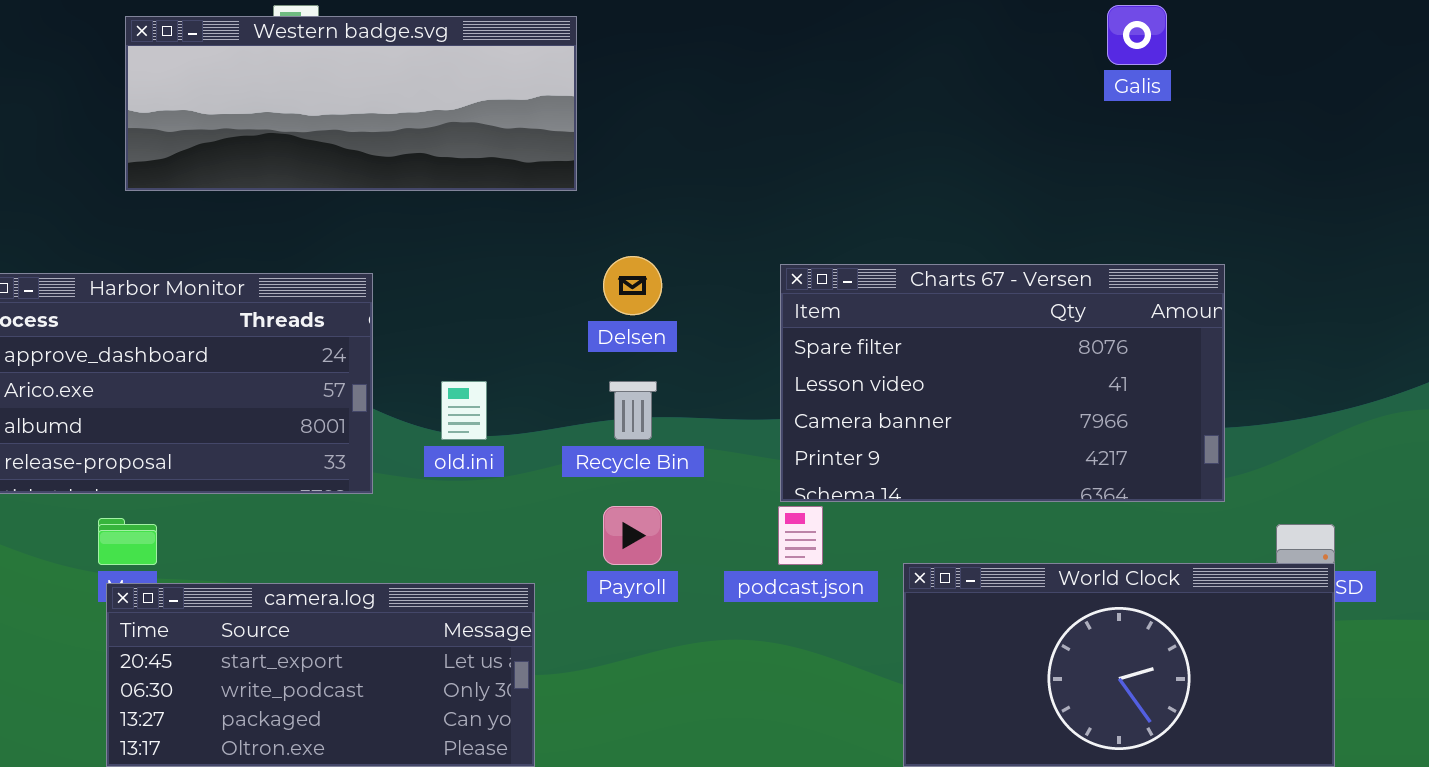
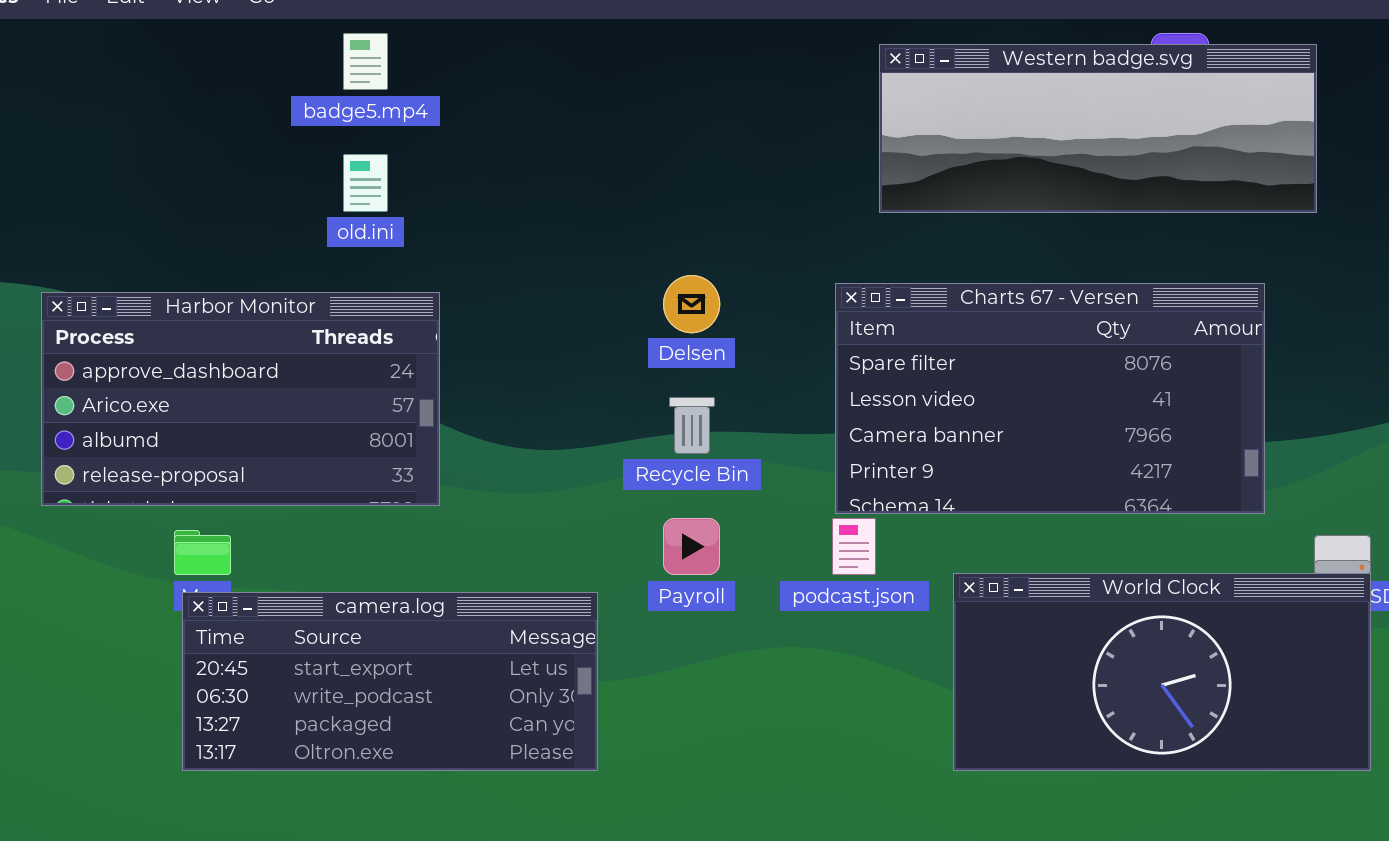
Western badge.svg: [125,16,577,191] -> [879,44,1317,213], moved
old.ini: [441,381,487,440] -> [343,154,388,212], moved

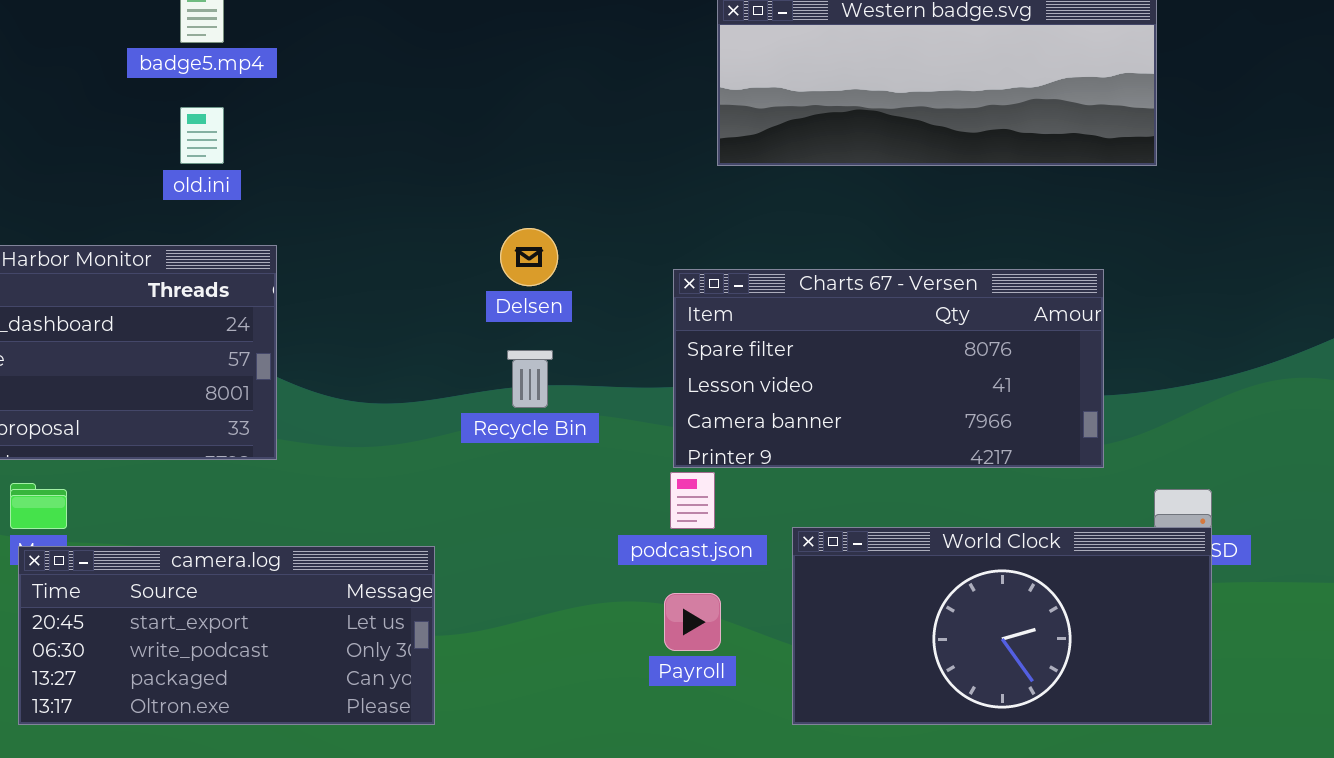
Charts 67 - Versen: [835,283,1265,514] -> [673,269,1104,468], resized
Payroll: [663,518,720,575] -> [664,593,721,651], moved

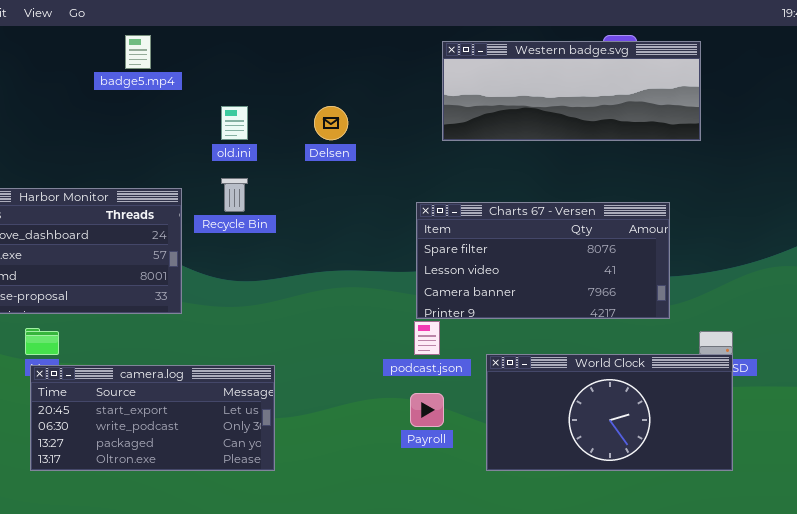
old.ini: [180,107,224,164] -> [221,106,248,140], moved
Delsen: [500,228,558,286] -> [314,106,348,140], moved
Recycle Bin: [507,350,553,408] -> [221,178,248,212], moved

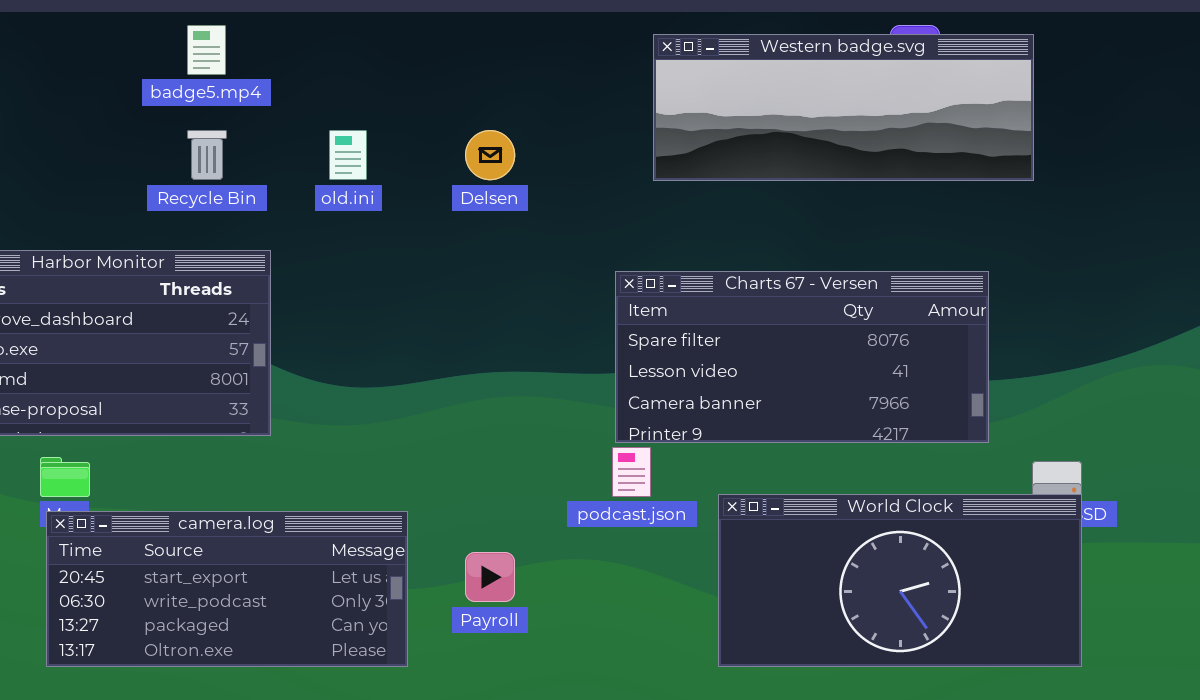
Recycle Bin: [221,178,248,212] -> [187,130,227,180], moved
Payroll: [410,393,444,427] -> [465,552,515,602], moved

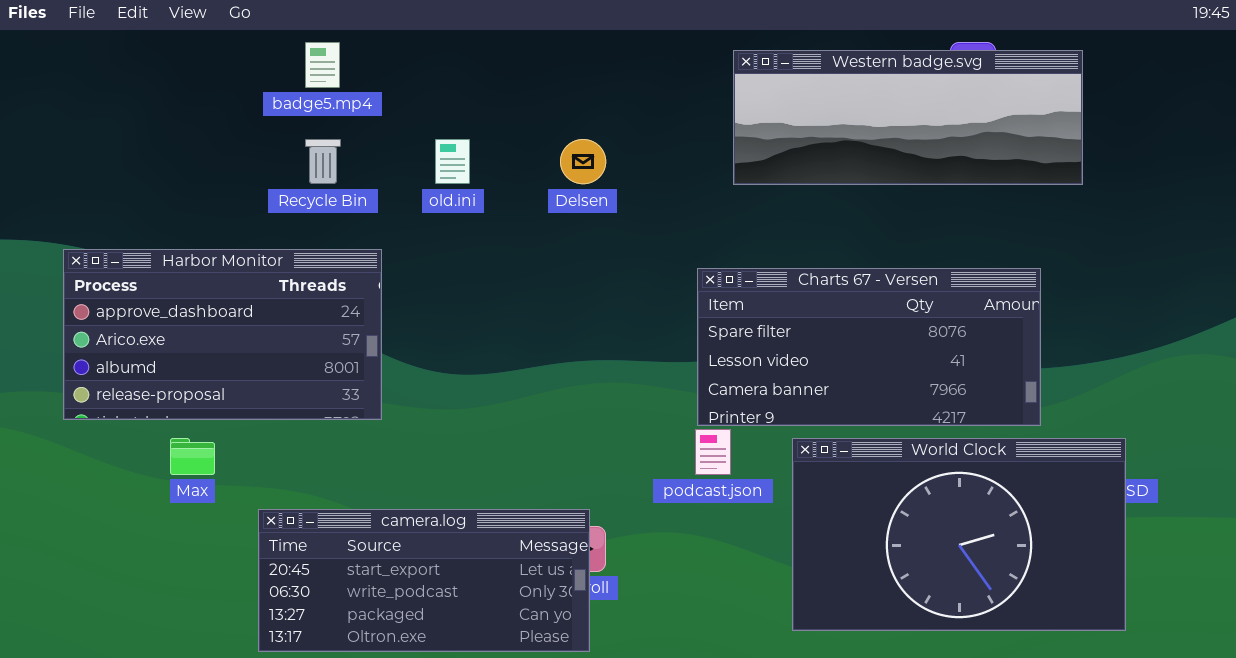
World Clock: [718,494,1082,667] -> [792,438,1126,631], resized
camera.log: [46,511,408,667] -> [258,509,590,652], moved

